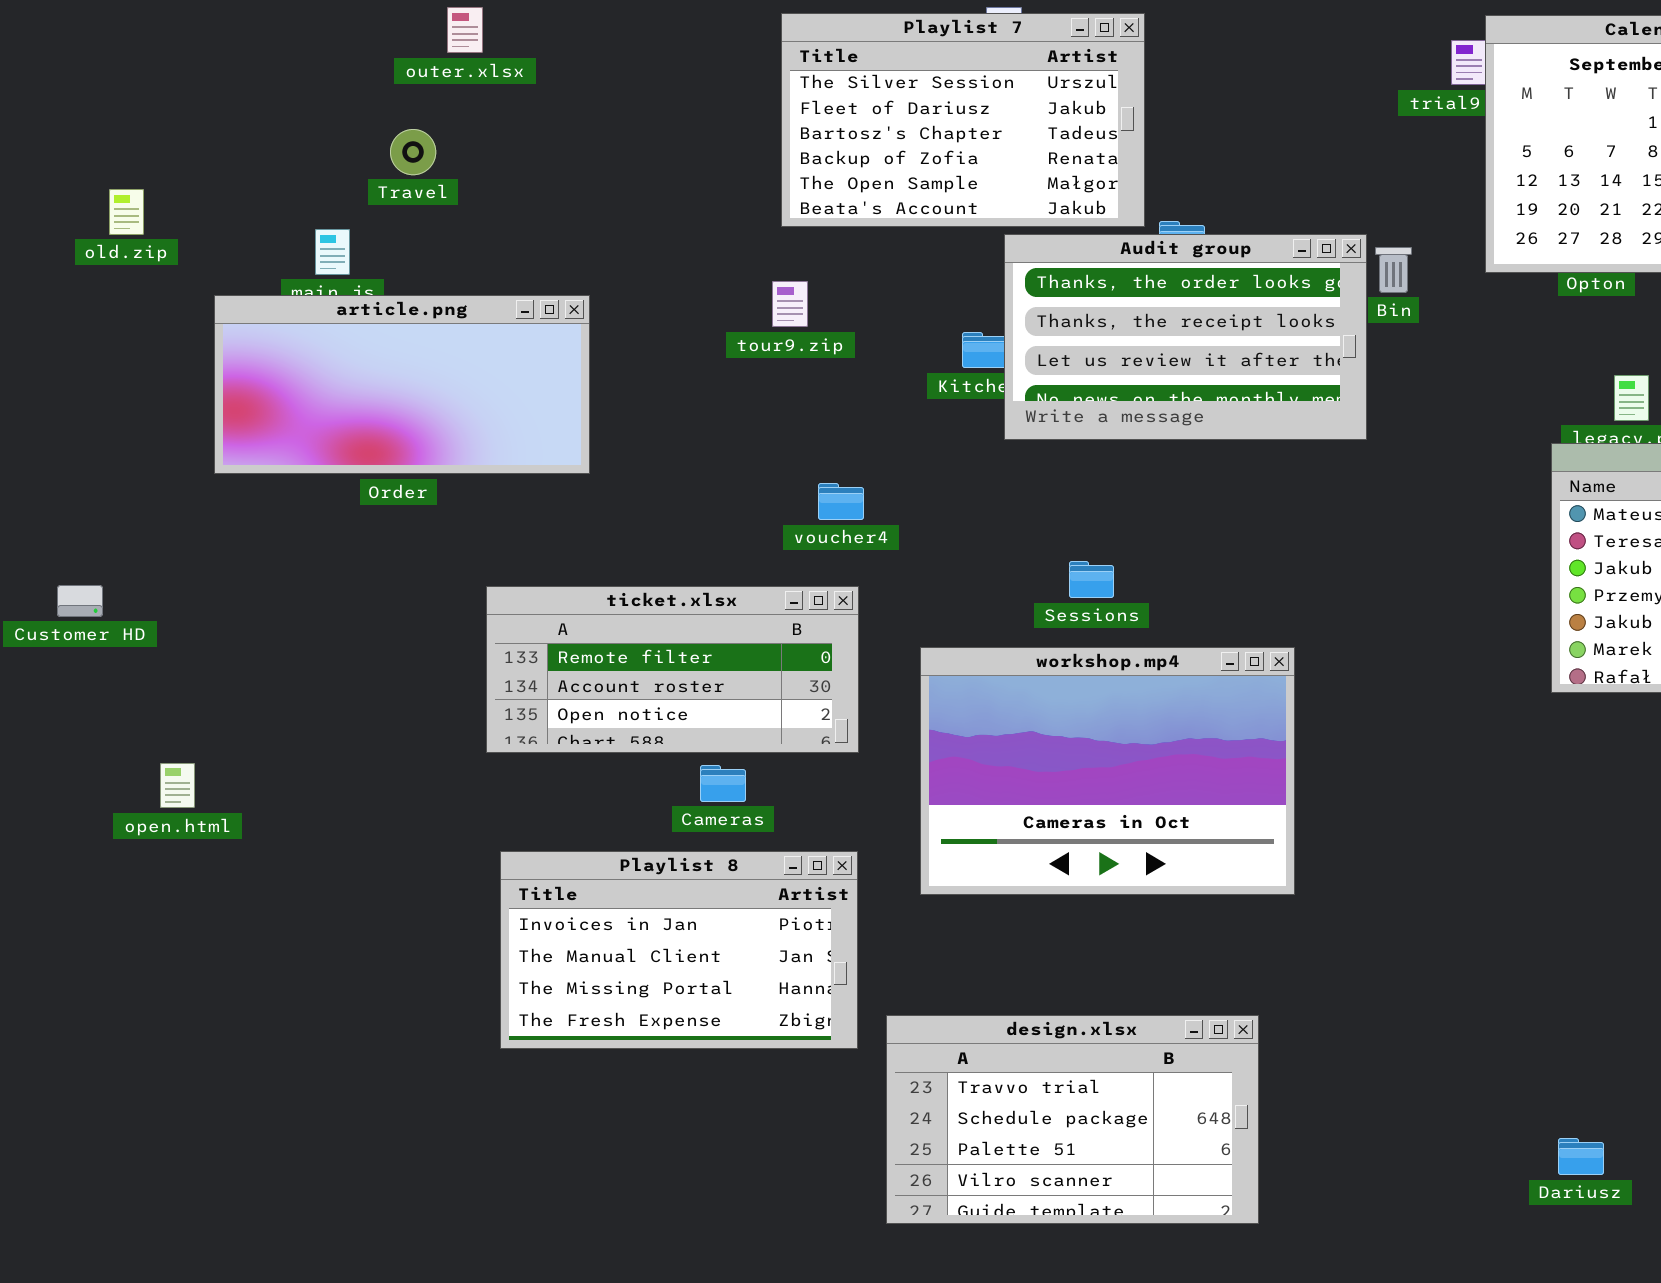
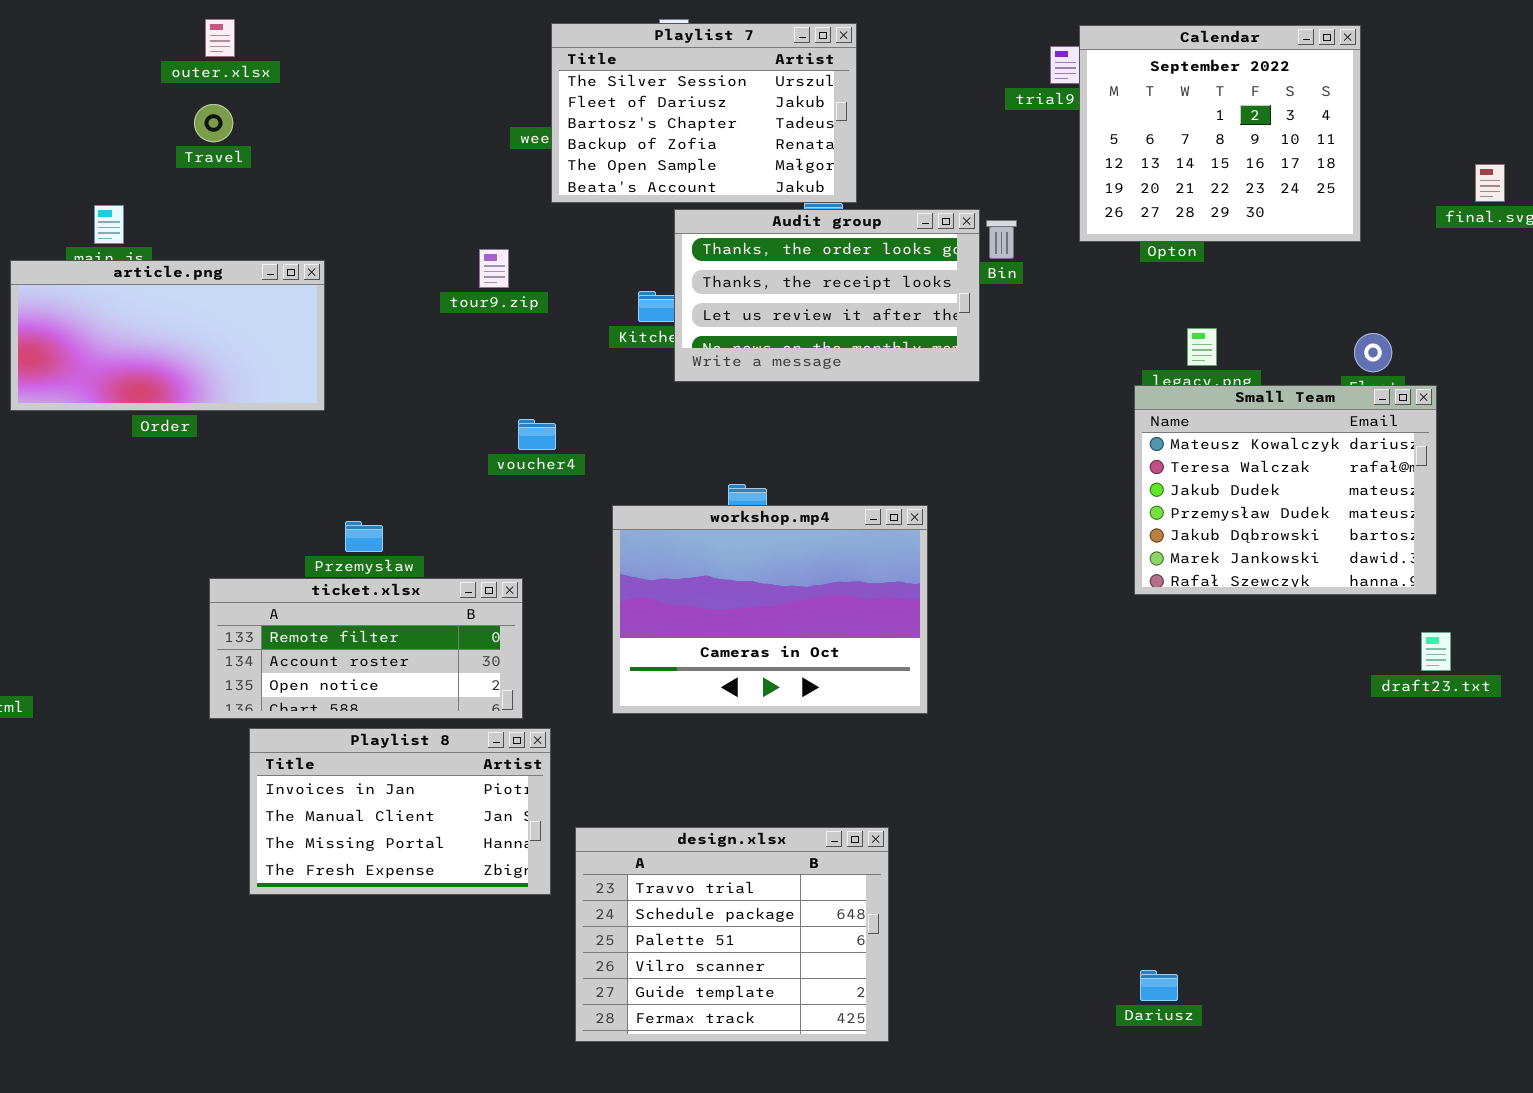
Playlist 7: [781,13,1145,227] -> [551,23,857,203], moved
Travel: [390,129,436,175] -> [194,104,233,142], moved
ticket.xlsx: [486,586,859,753] -> [209,578,523,719], moved
workshop.mp4: [920,647,1295,895] -> [612,505,928,714], moved
design.xlsx: [886,1015,1259,1224] -> [575,827,889,1042], resized

